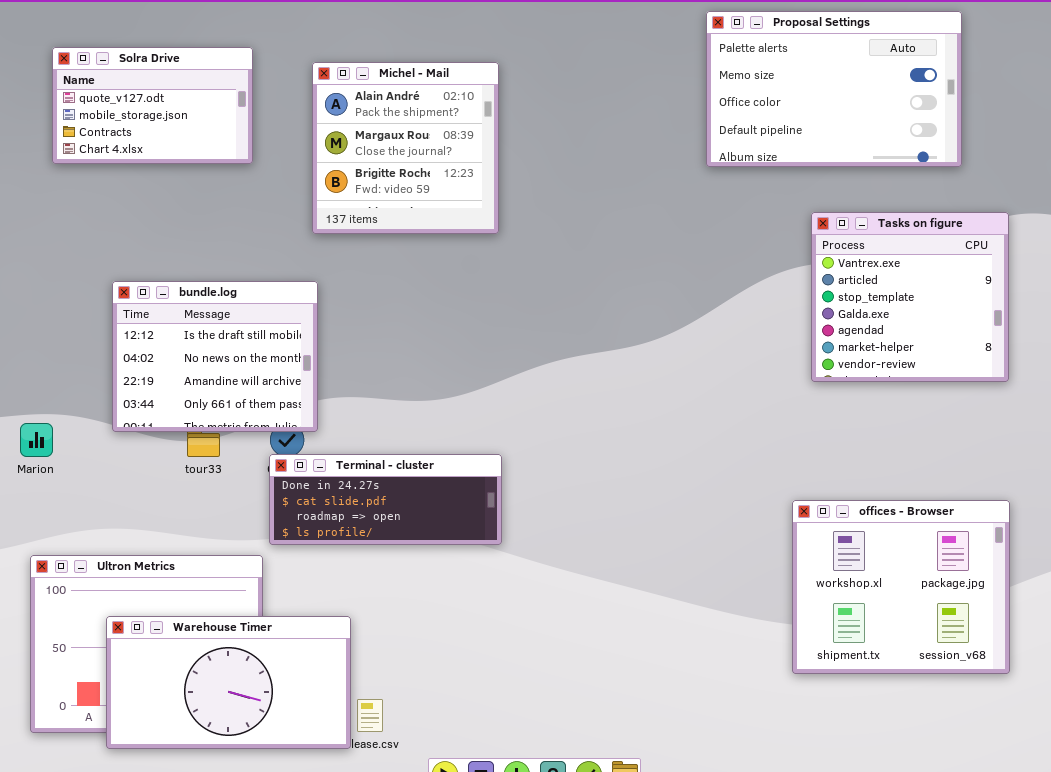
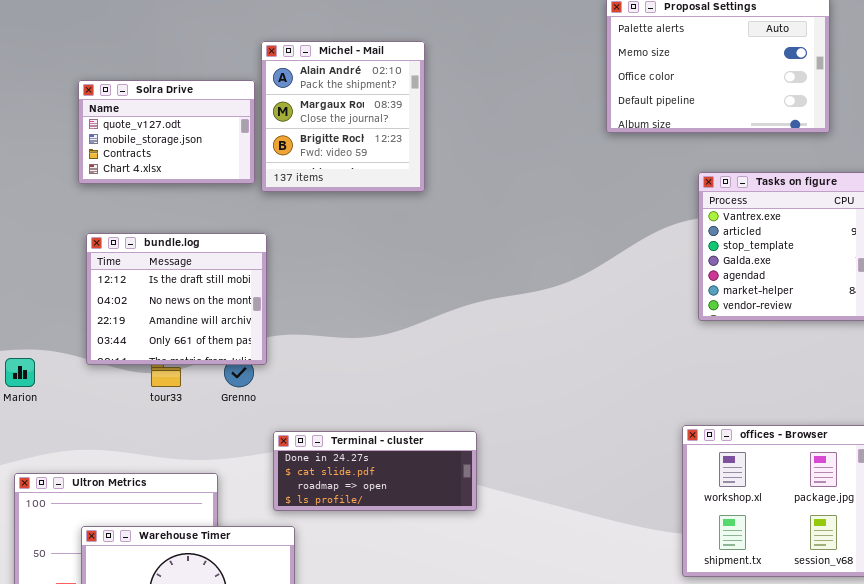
Solra Drive: [52,47,253,164] -> [78,80,255,184], moved
Terminal - cluster: [269,454,502,545] -> [273,431,477,511], moved

